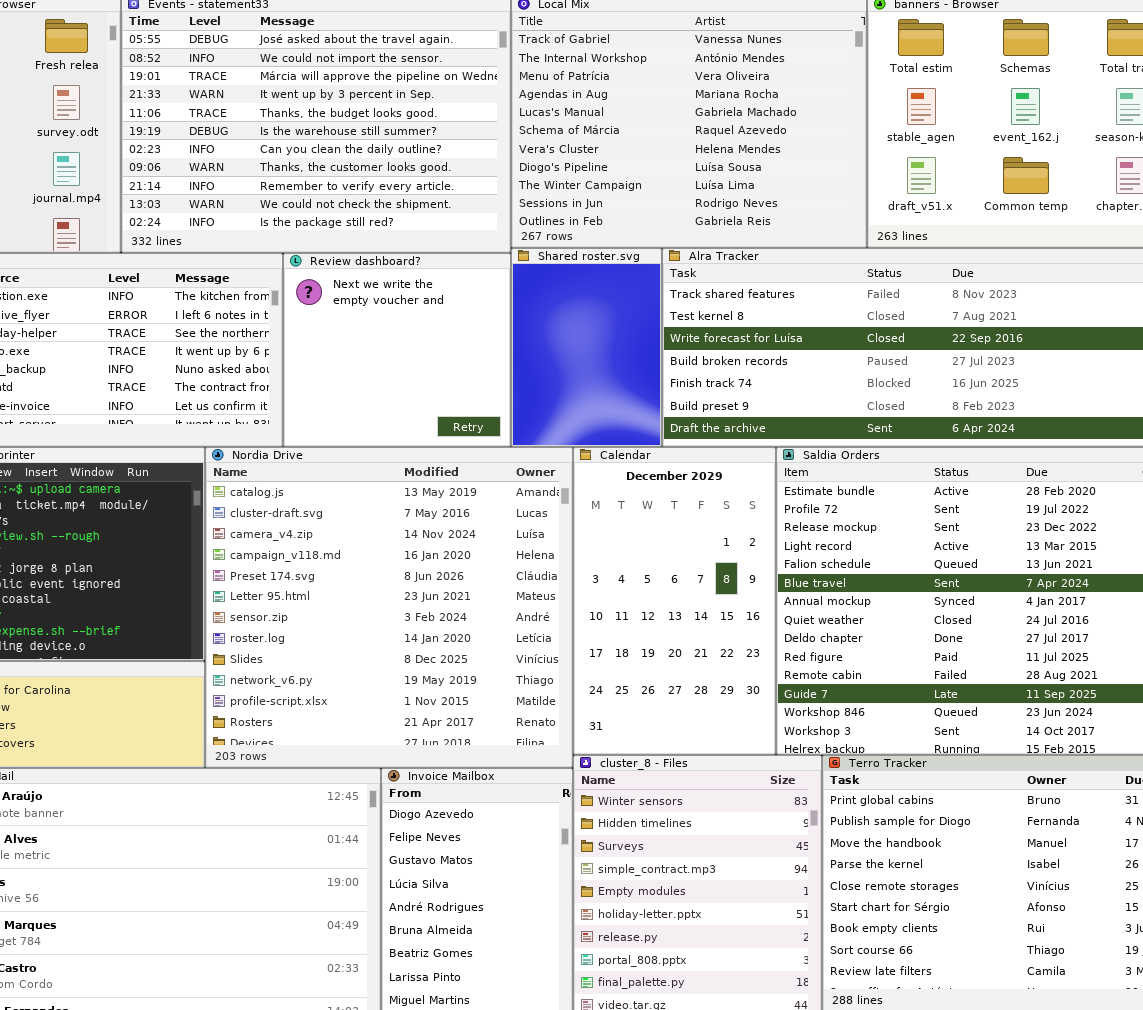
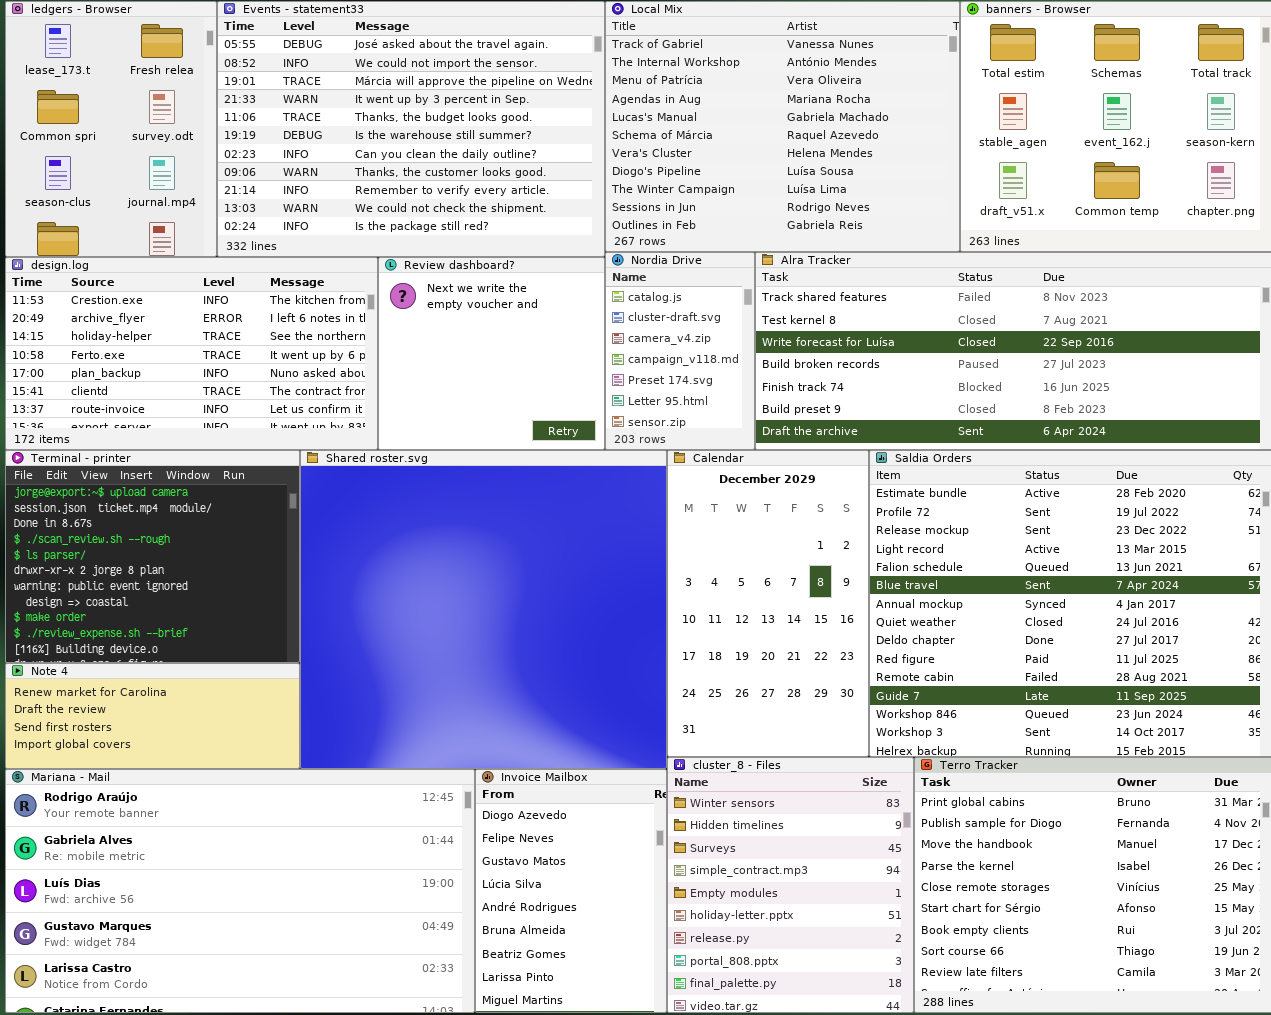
Shared roster.svg: [511,248,662,447] -> [300,450,667,769], moved, resized
Nordia Drive: [205,447,573,768] -> [605,252,755,450], moved, resized

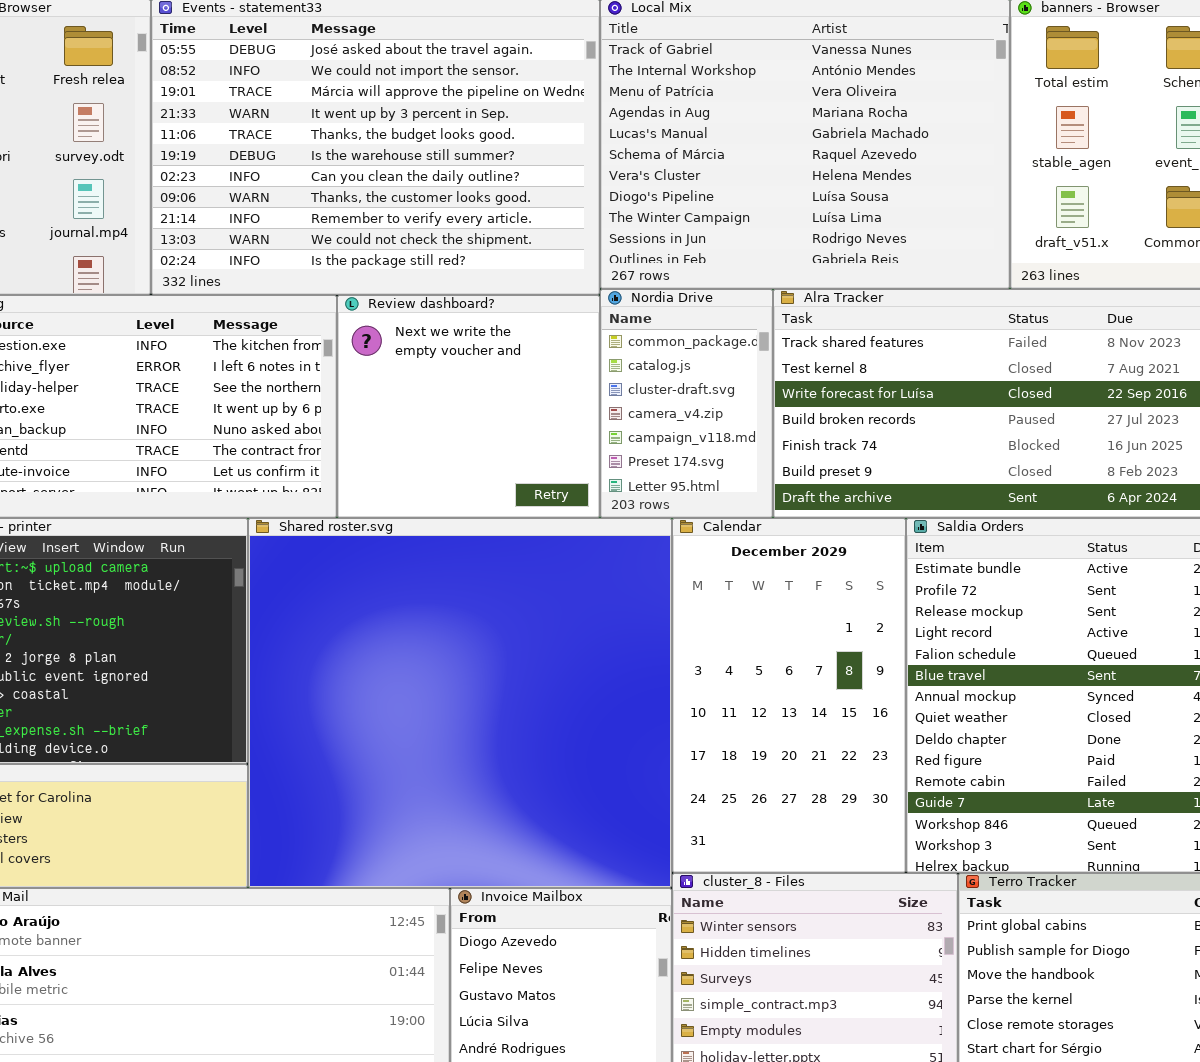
Nordia Drive: [605,252,755,450] -> [600,289,773,518], scrolled up 1 row

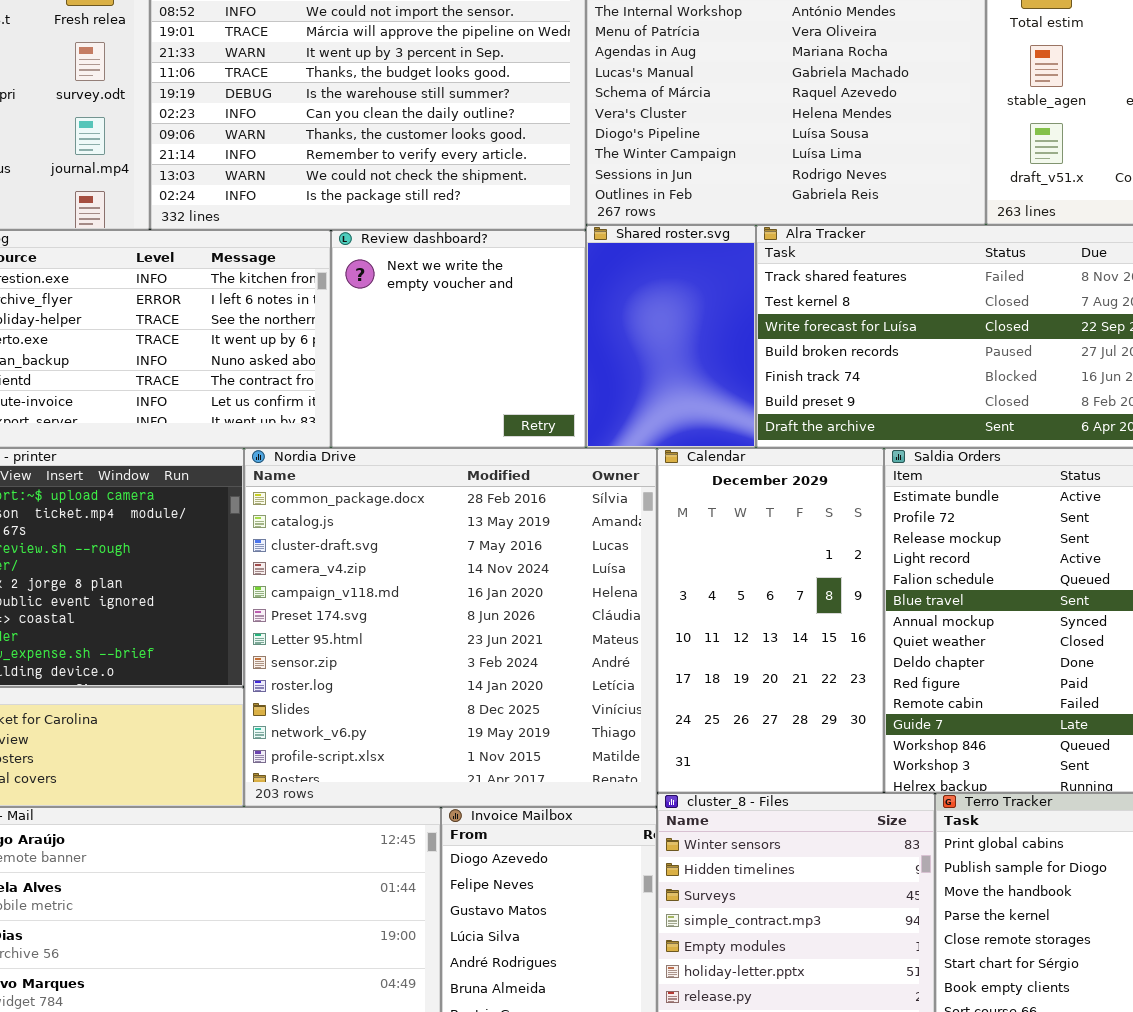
Nordia Drive: [600,289,773,518] -> [244,448,657,807], moved, resized
Shared roster.svg: [248,518,672,888] -> [586,225,756,448], moved, resized

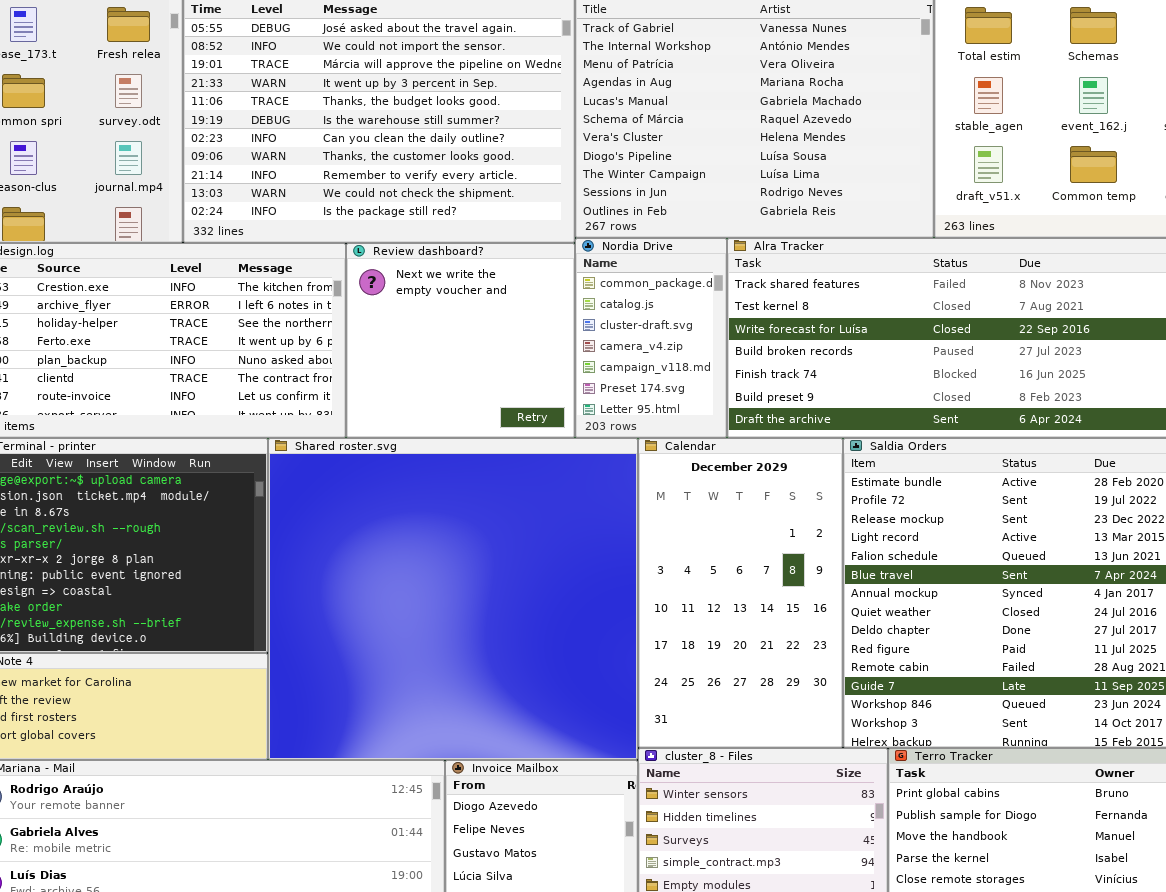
Shared roster.svg: [586,225,756,448] -> [268,438,638,760], moved, resized
Nordia Drive: [244,448,657,807] -> [575,238,727,438], moved, resized

